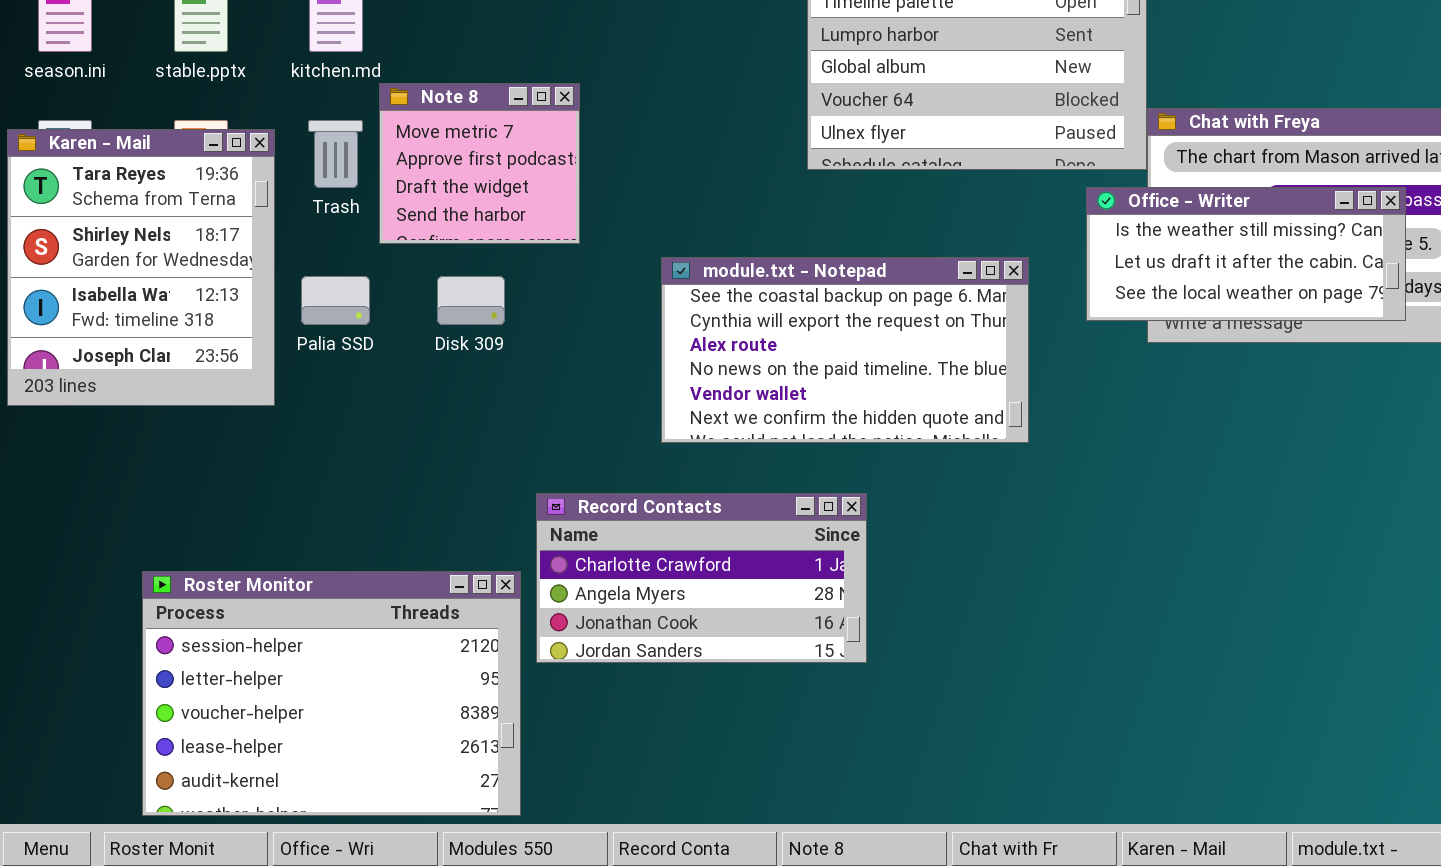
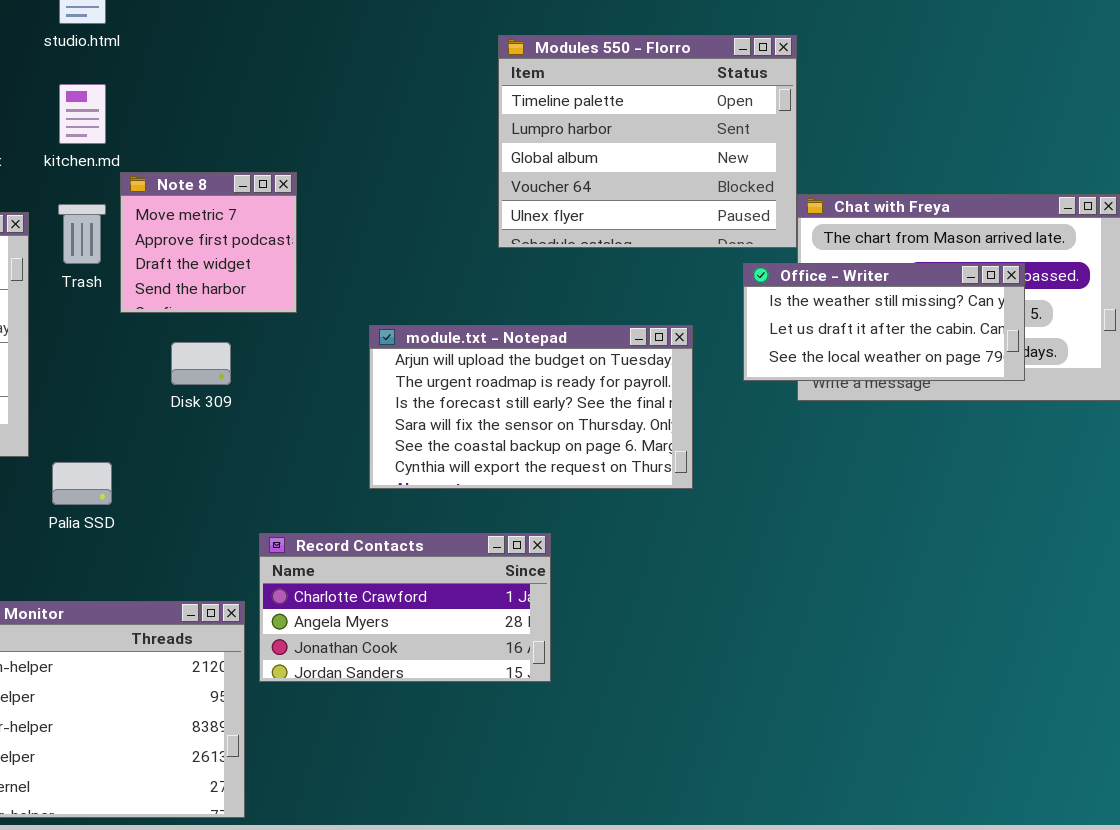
module.txt - Notepad: [661,257,1029,443] -> [369,325,693,489], scrolled up 4 rows
Palia SSD: [301,276,370,325] -> [52,462,112,505], moved

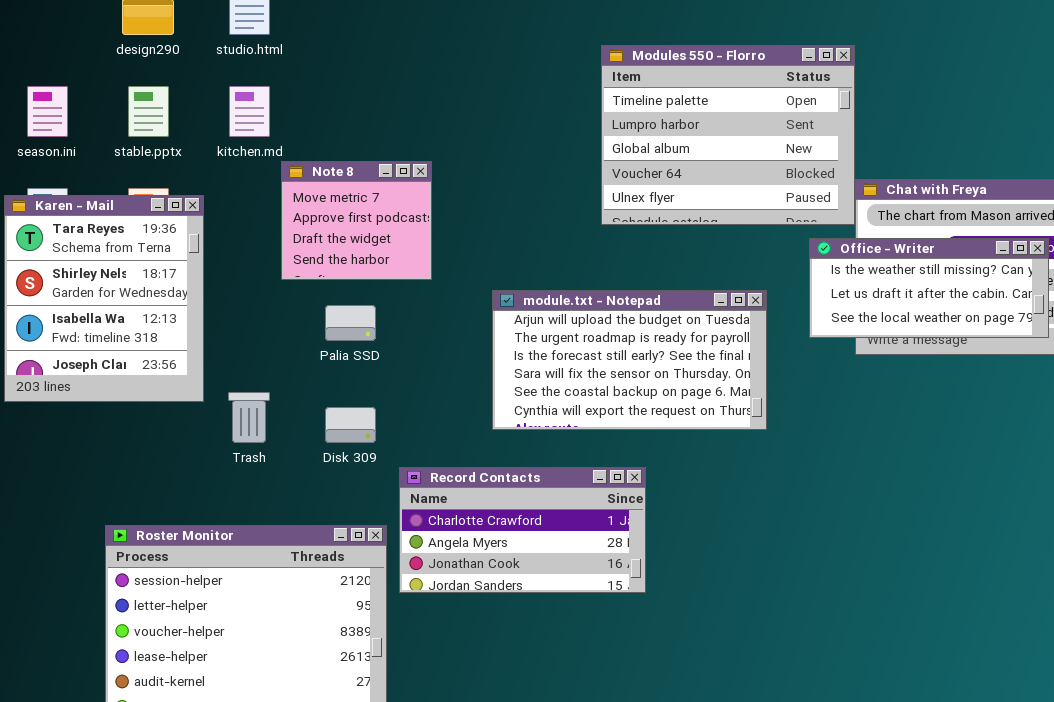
Trash: [58,204,106,264] -> [228,392,270,443], moved
Disk 309: [171,342,231,385] -> [325,407,376,443], moved
Palia SSD: [52,462,112,505] -> [325,305,376,341], moved

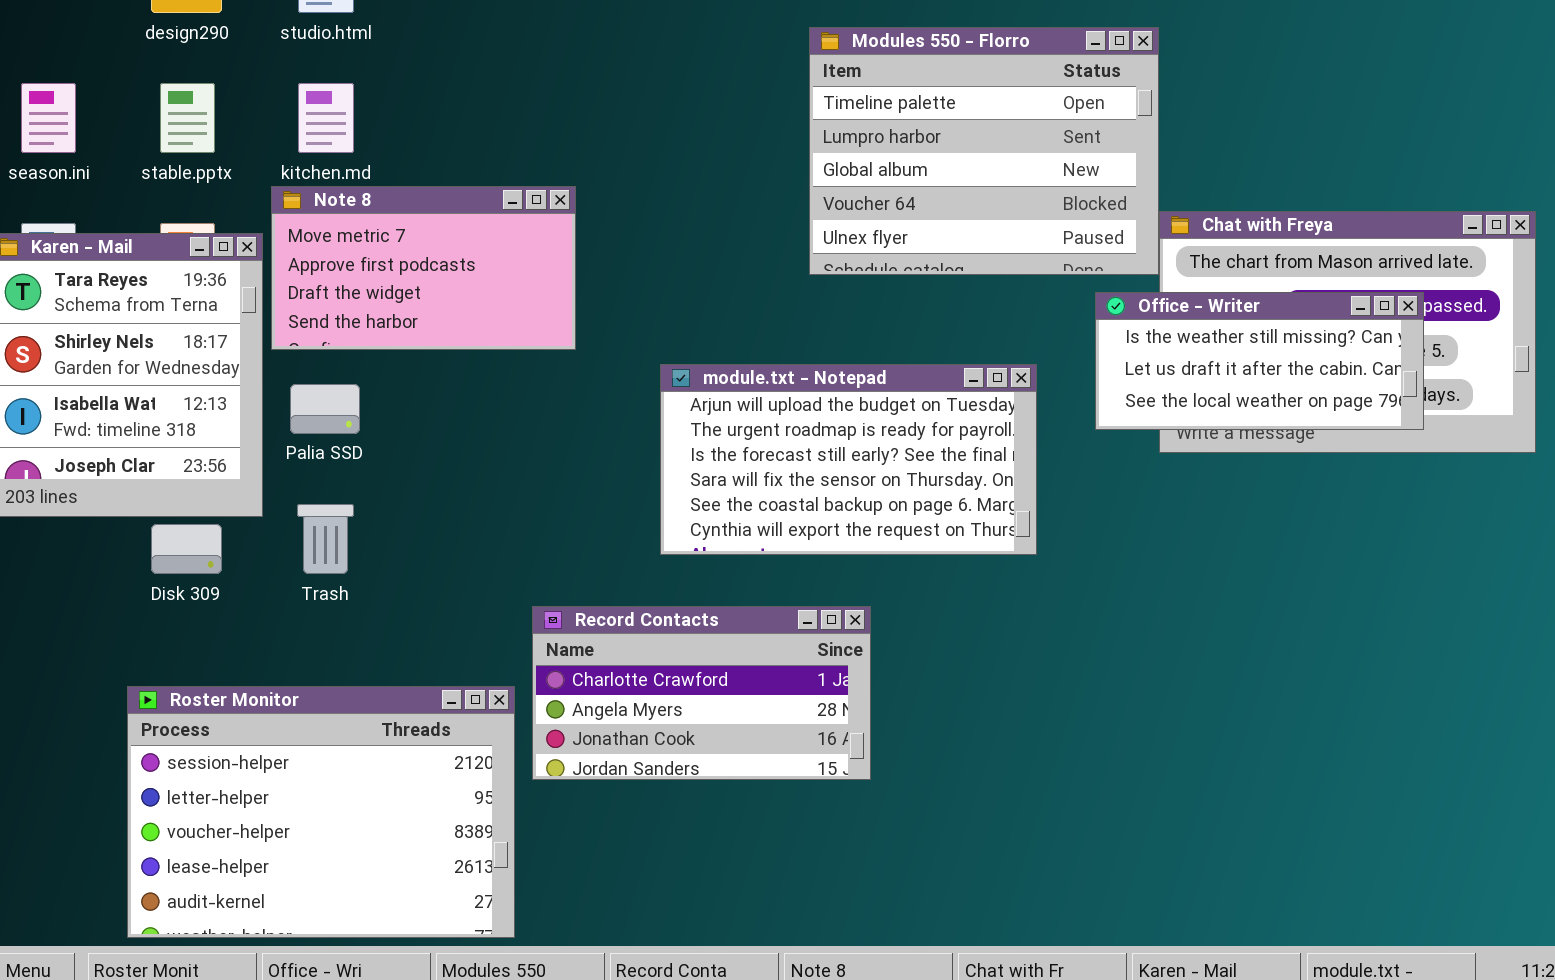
Note 8: [281,161,432,280] -> [271,186,576,350], resized
Palia SSD: [325,305,376,341] -> [290,384,360,434], moved
Disk 309: [325,407,376,443] -> [151,524,222,574], moved

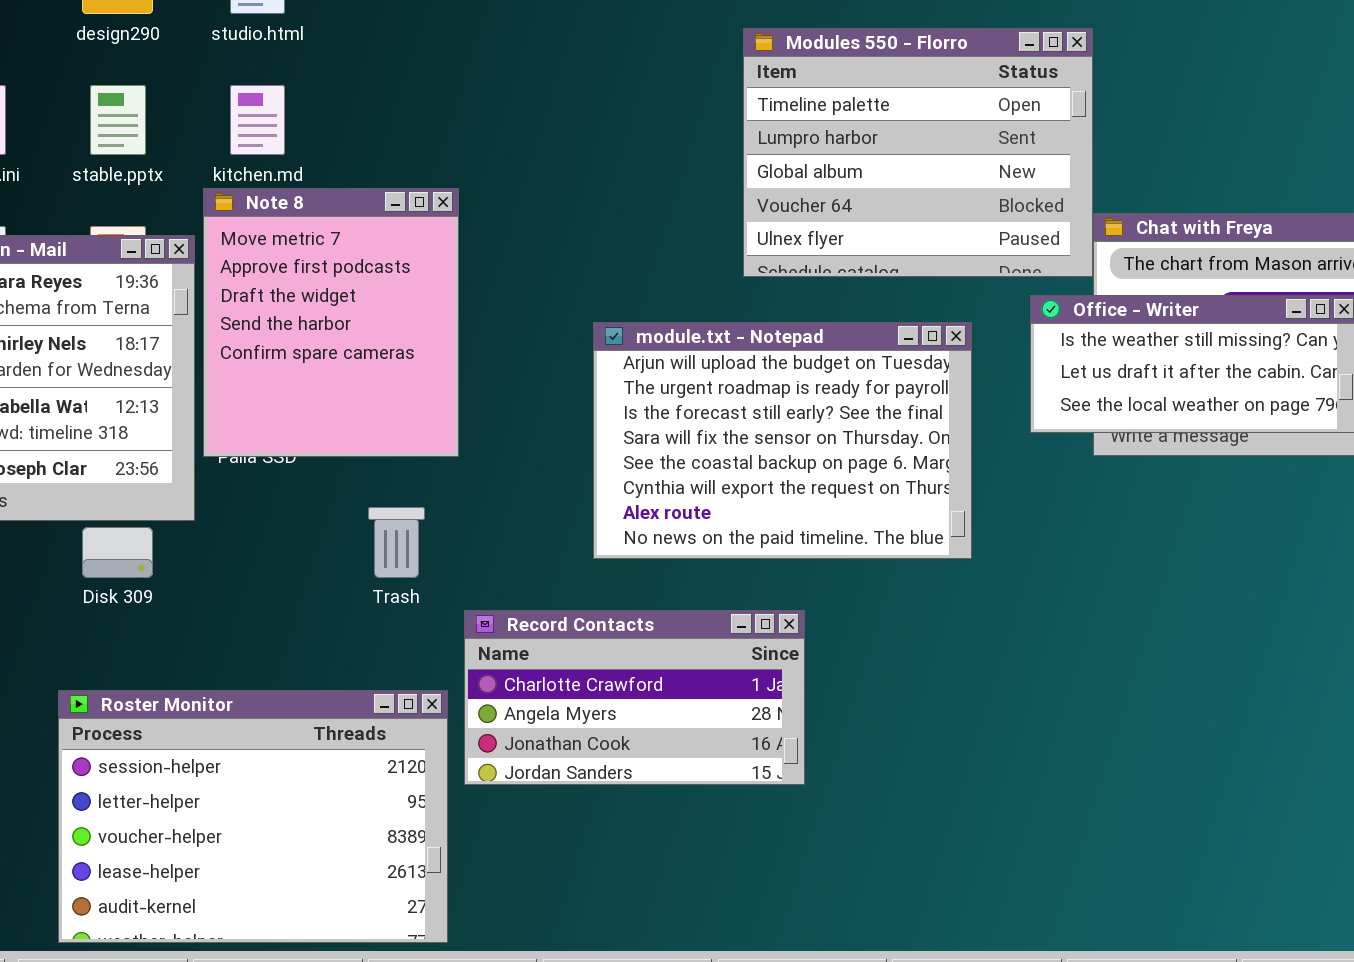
Note 8: [271,186,576,350] -> [203,188,459,457], resized
module.txt - Notepad: [660,364,1037,555] -> [593,322,972,559], resized
Trash: [297,504,354,574] -> [368,507,425,578], moved

